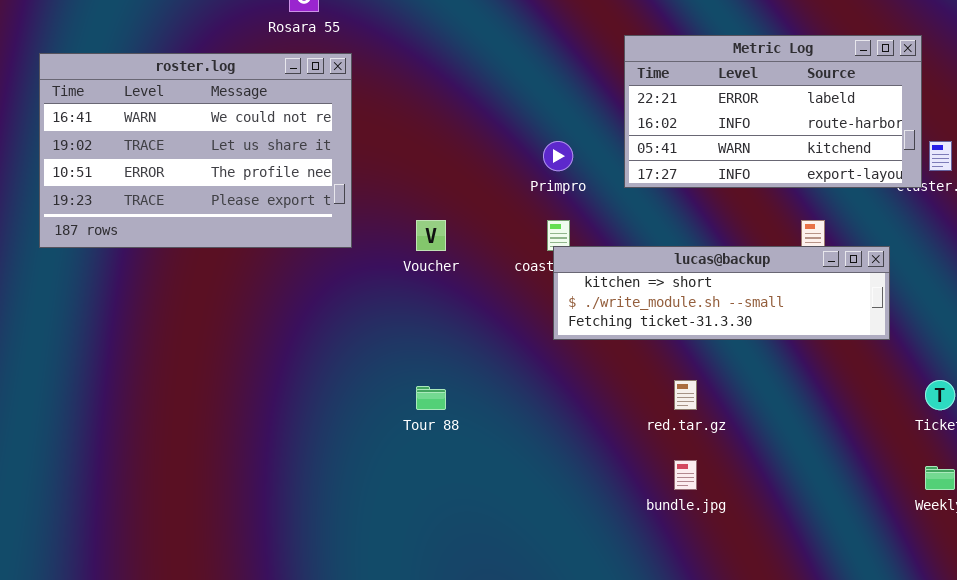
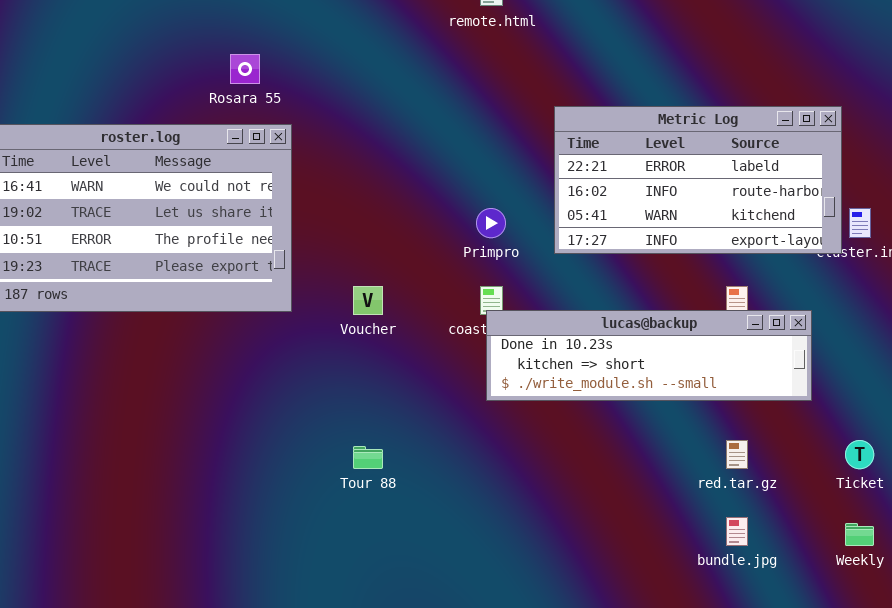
lucas@backup: [553,246,890,340] -> [486,310,812,401], scrolled up 1 row
red.tar.gz: [674,380,697,410] -> [726,440,748,469], moved
bundle.jpg: [674,460,697,490] -> [726,517,748,546], moved

